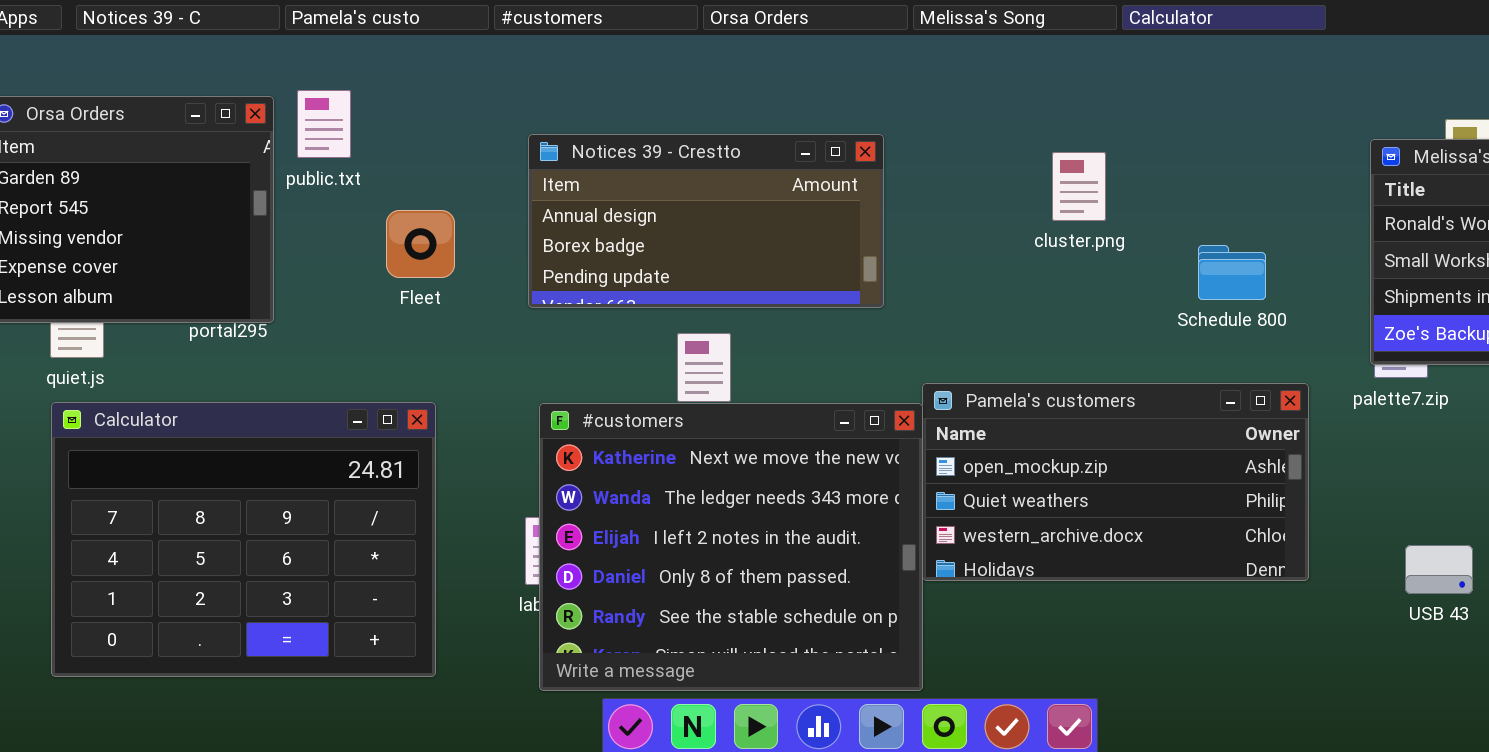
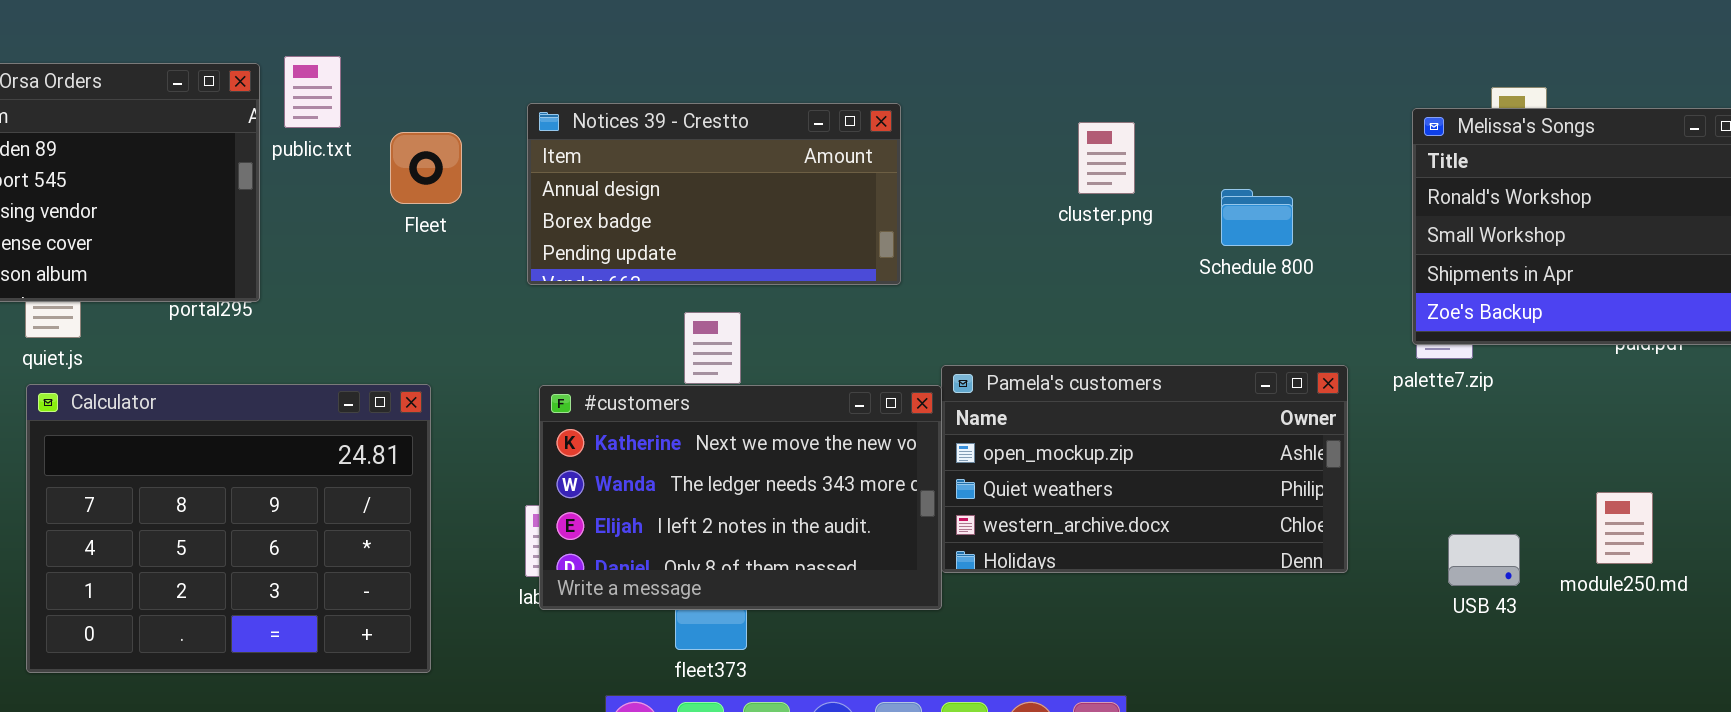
Fleet: [386,210,455,278] -> [390,132,462,204], moved
Schedule 800: [1198,245,1266,300] -> [1221,189,1293,246], moved
#customers: [539,403,923,691] -> [539,385,942,610], resized

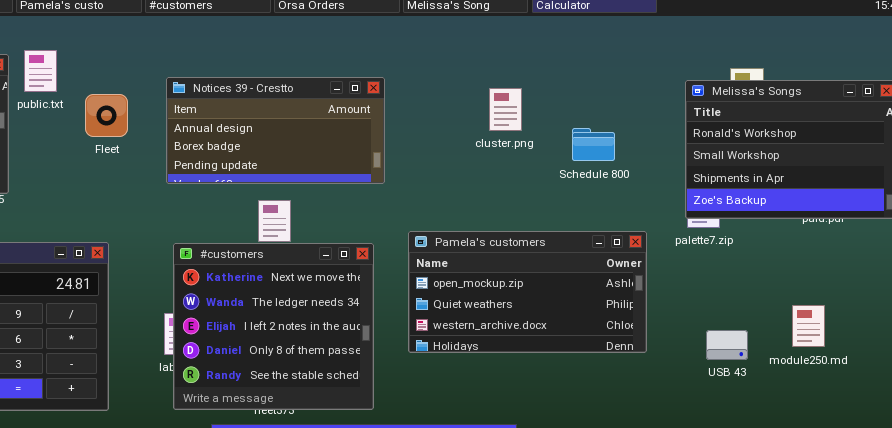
#customers: [539,385,942,610] -> [173,243,374,410], resized

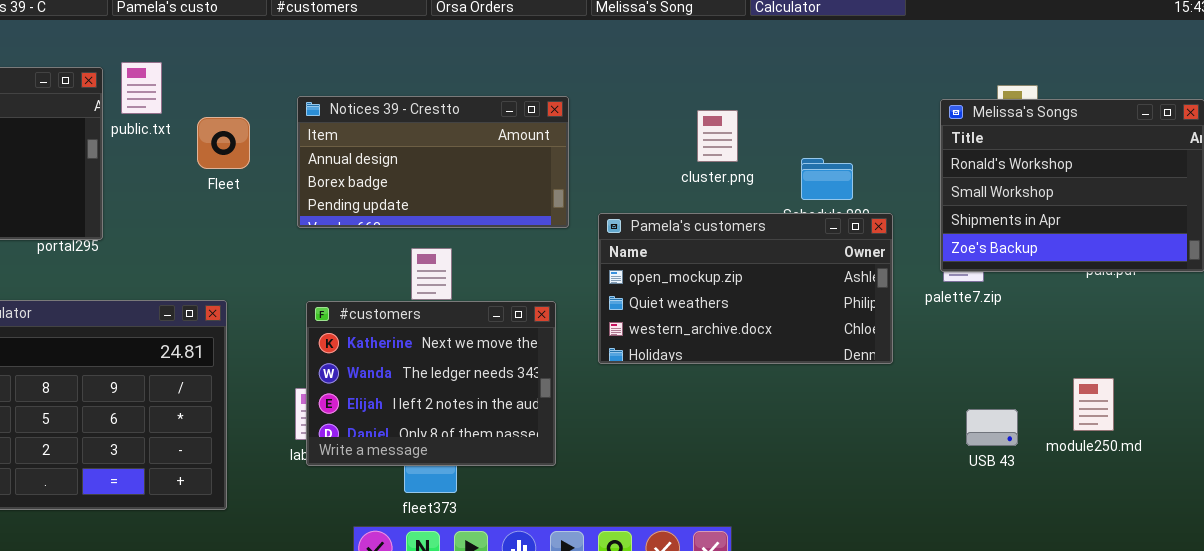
Pamela's customers: [408,231,647,353] -> [598,213,893,364], moved
#customers: [173,243,374,410] -> [306,301,556,466], resized

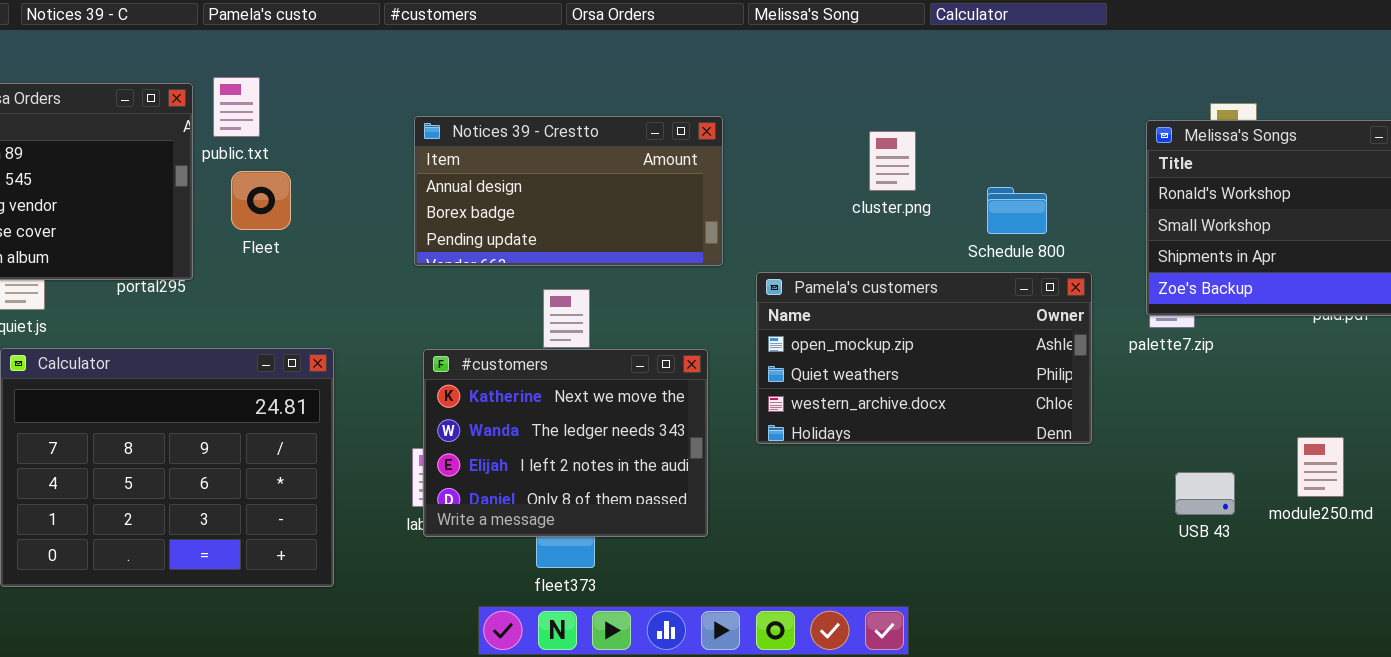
Fleet: [197,117,250,169] -> [231,171,291,230], moved
Pamela's customers: [598,213,893,364] -> [756,272,1092,444], moved

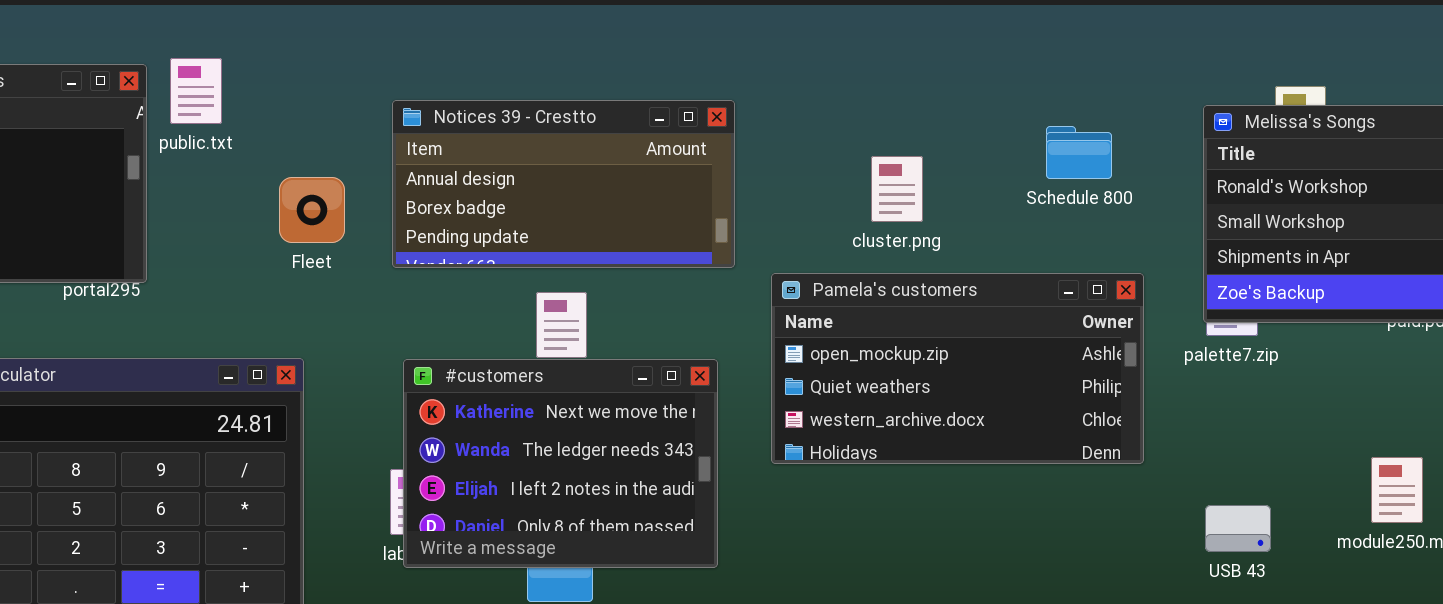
cluster.png: [869,131,916,191] -> [871,156,923,222], moved
Fleet: [231,171,291,230] -> [279,177,345,243], moved
Schedule 800: [987,187,1047,234] -> [1046,126,1112,179], moved
USB 43: [1175,472,1235,515] -> [1205,505,1271,552], moved

